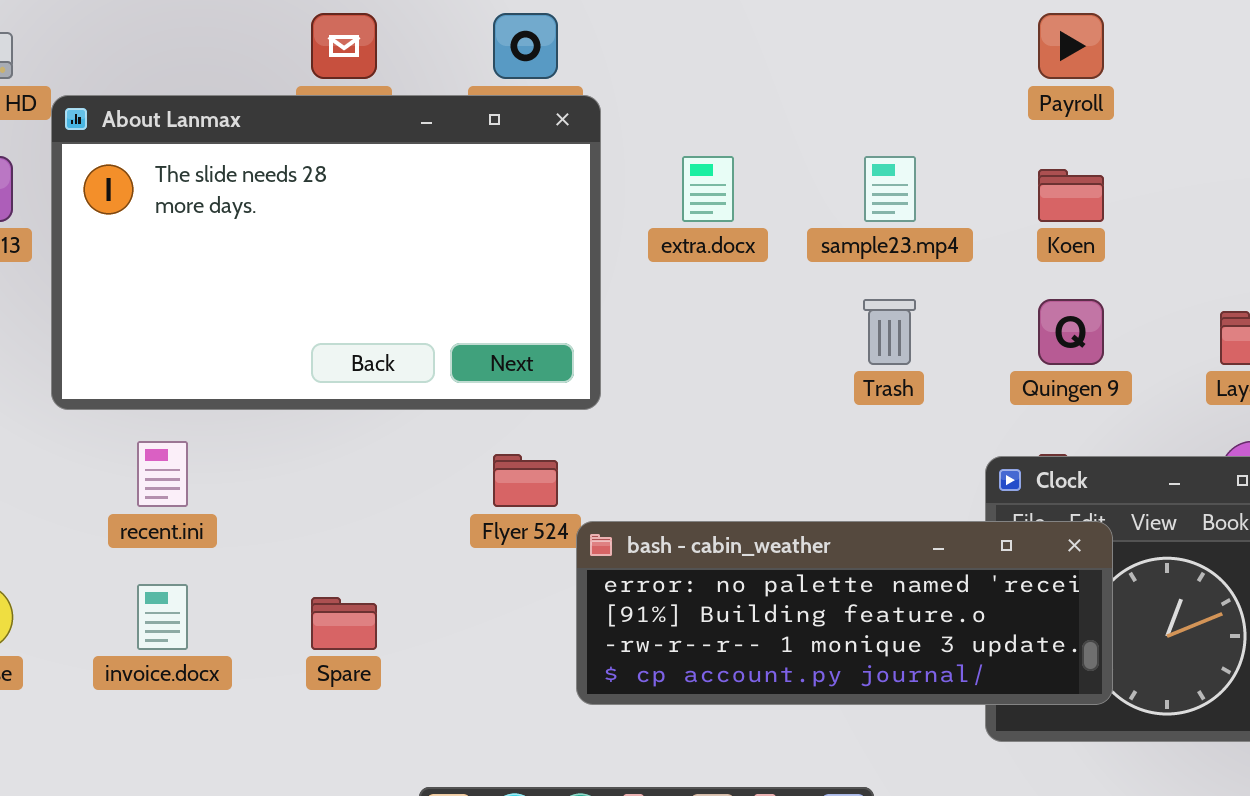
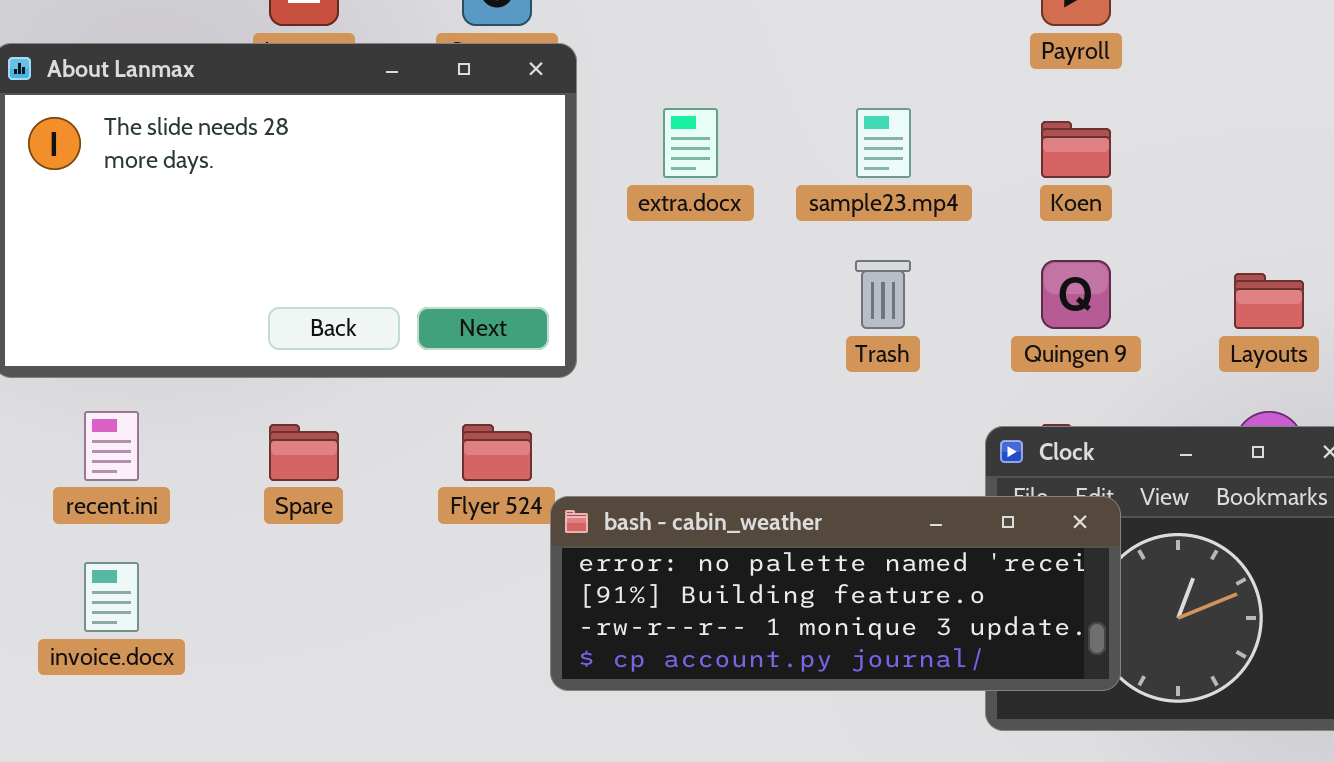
Spare: [311,597,377,650] -> [269,424,339,481], moved

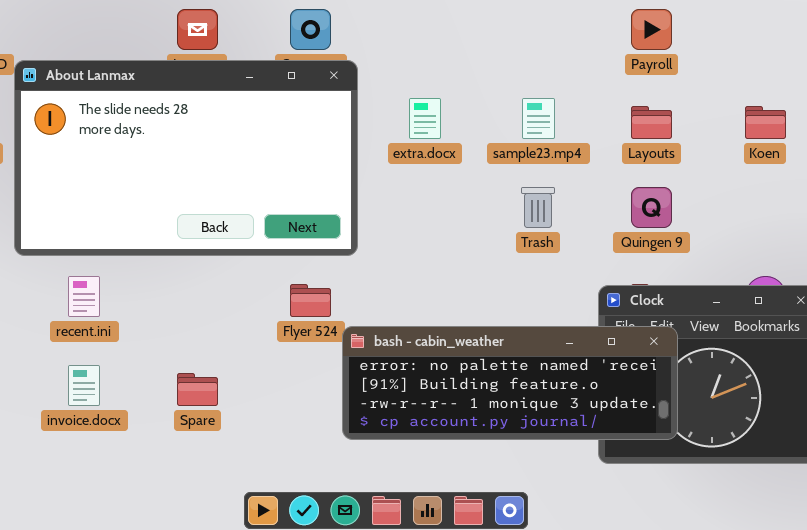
Koen: [1041,121,1111,178] -> [745,106,786,139], moved
Layouts: [1234,273,1304,329] -> [631,106,672,139], moved
Spare: [269,424,339,481] -> [177,373,218,406], moved

